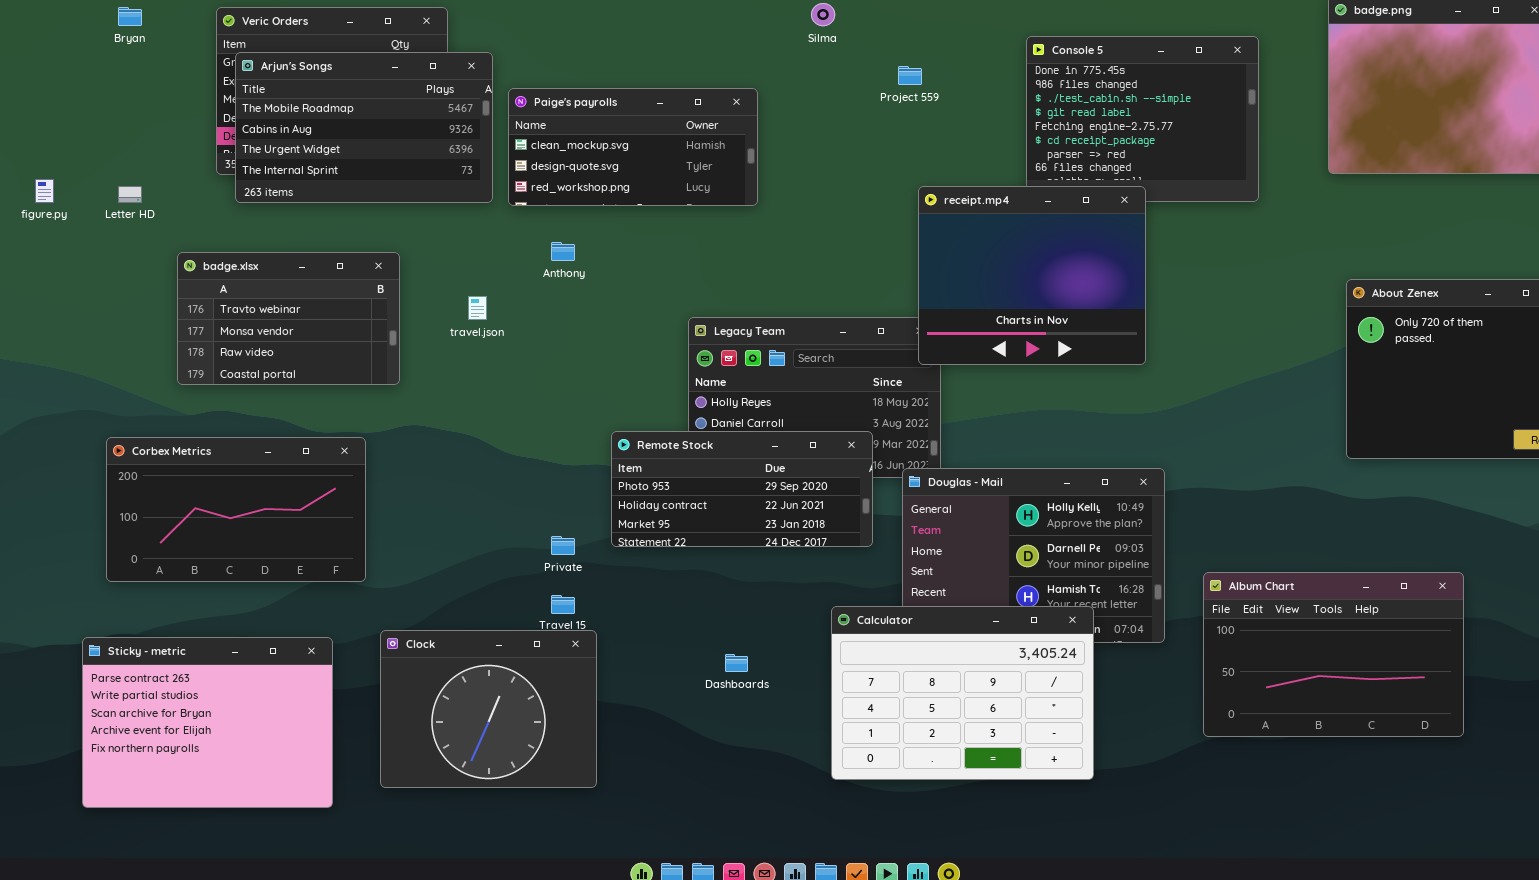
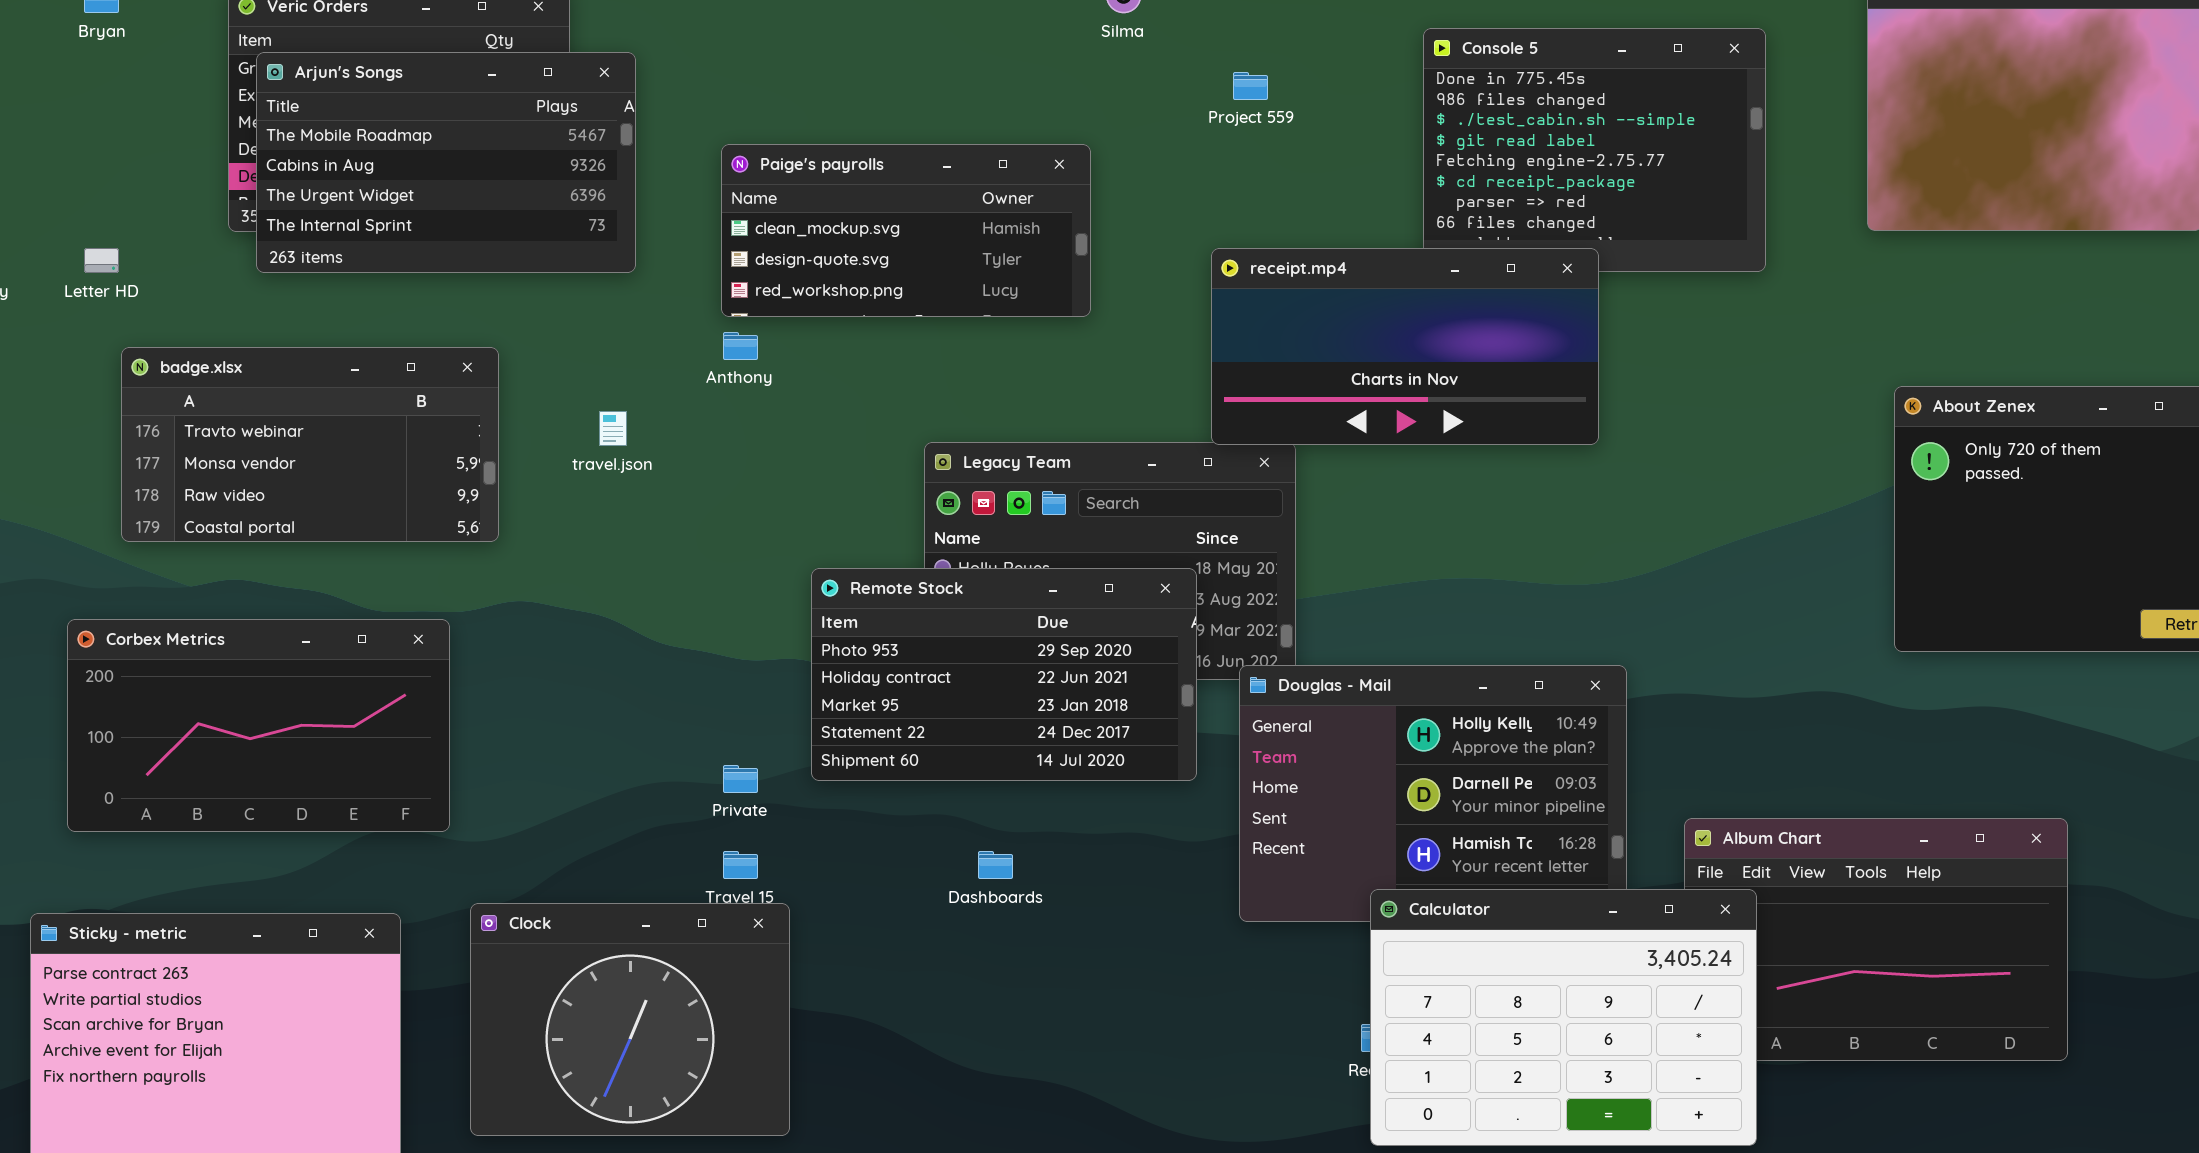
Paige's payrolls: [508,88,758,206] -> [721,144,1091,317], moved
receipt.mp4: [918,186,1146,365] -> [1211,248,1599,445], resized
badge.xlsx: [177,252,400,385] -> [121,347,499,542], resized
Remote Stock: [611,431,873,547] -> [811,568,1197,781], resized
Calculator: [831,606,1094,780] -> [1370,889,1757,1146], moved
Dashboards: [725,654,748,672] -> [978,851,1013,879], moved

